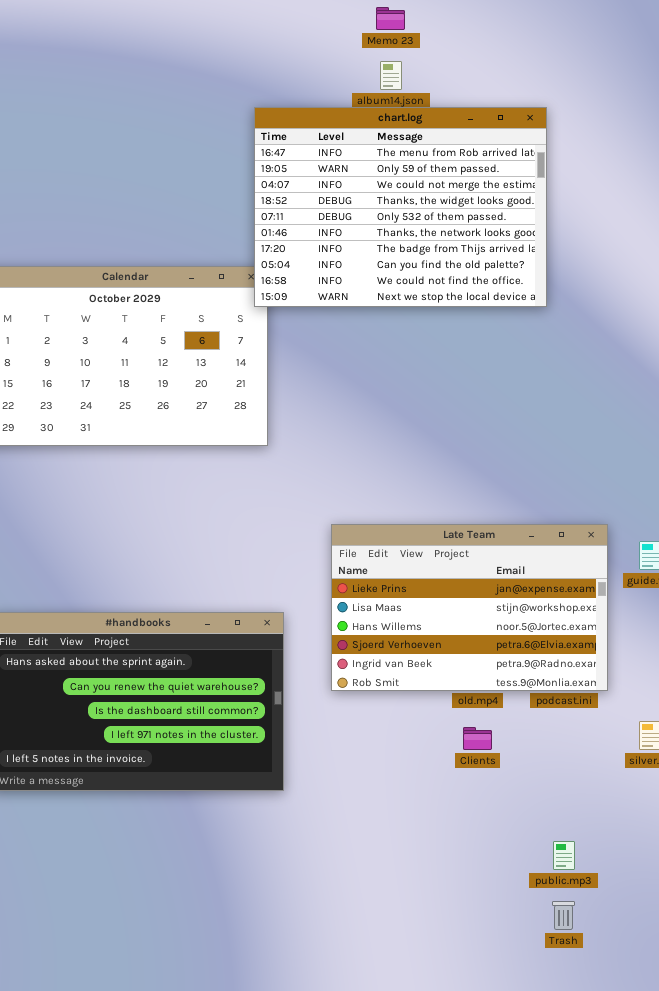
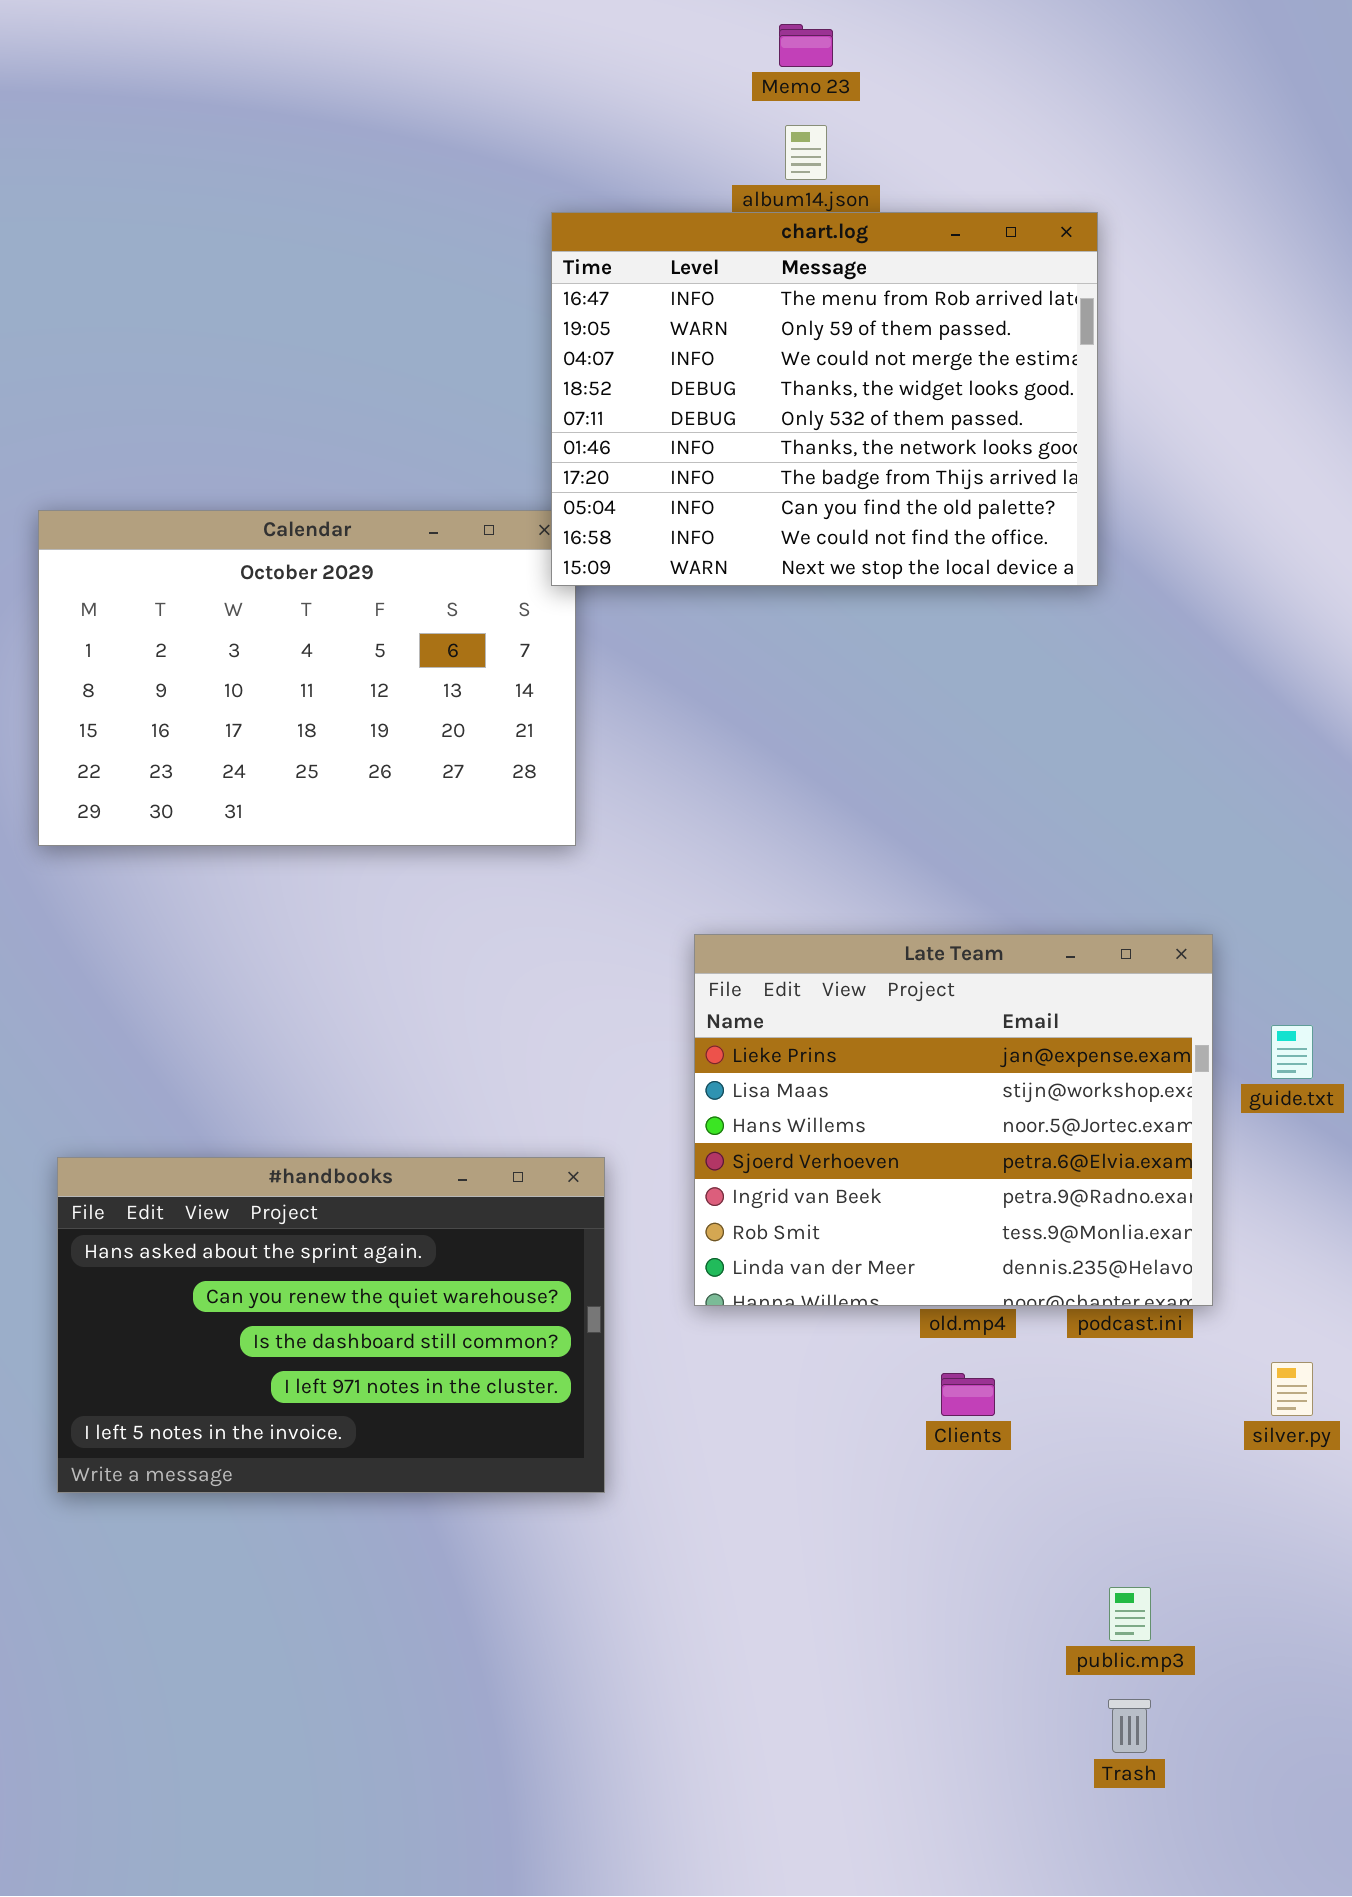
Late Team: [331,524,608,691] -> [694,934,1213,1306], resized

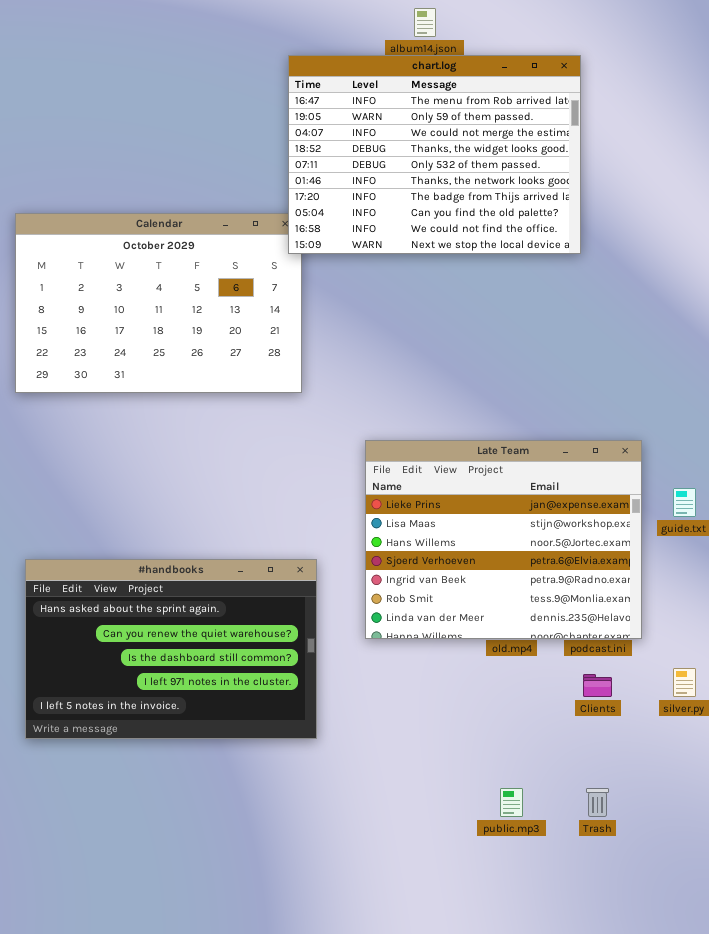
Clients: [941,1373,995,1416] -> [583,674,612,697], moved
public.mp3: [1109,1587,1151,1641] -> [500,788,523,817], moved
Trash: [1108,1699,1151,1753] -> [586,788,609,817], moved

